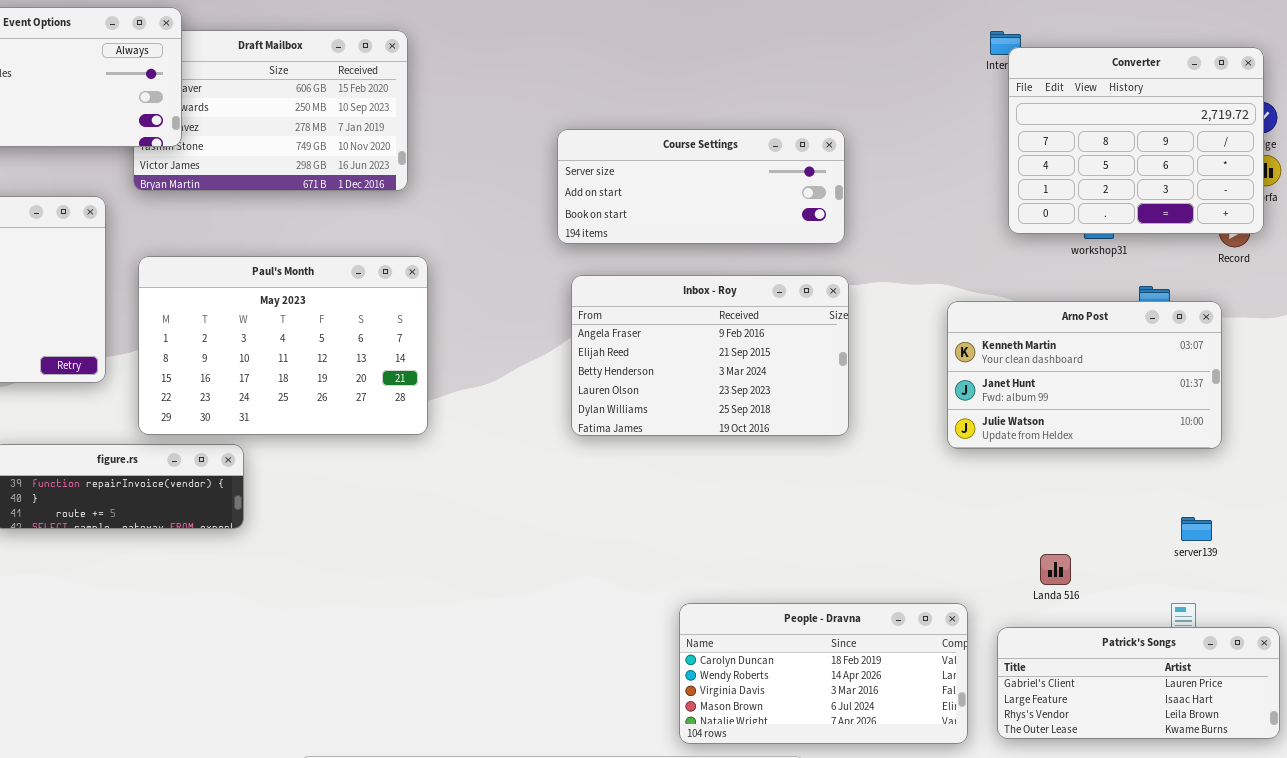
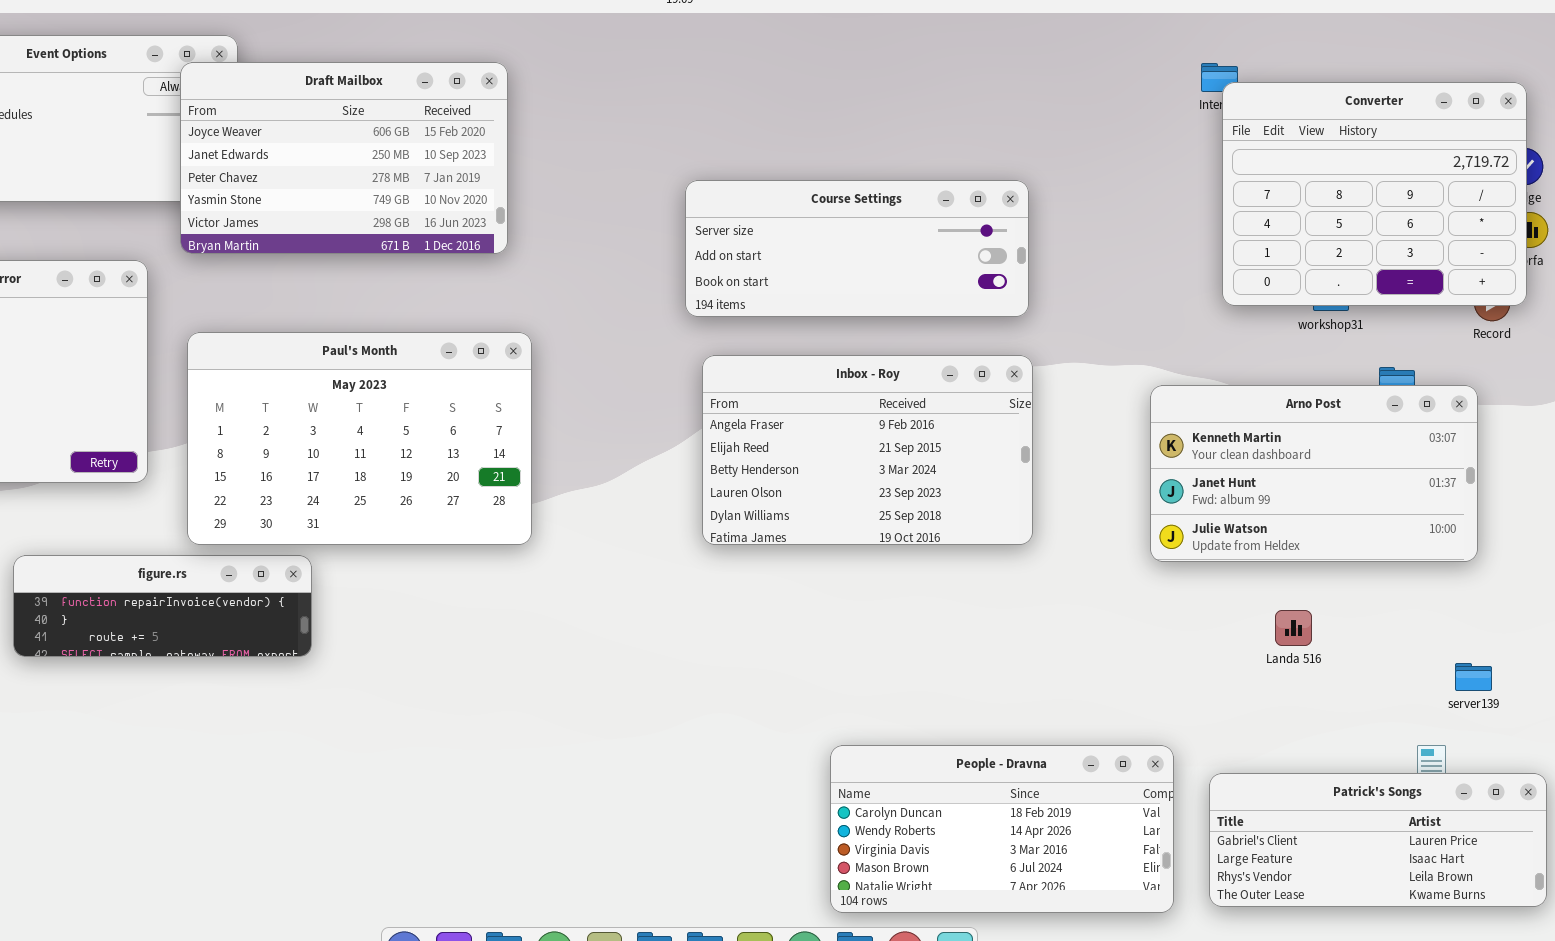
Draft Mailbox: [133,30,408,191] -> [180,62,508,254], raised
server139: [1181,517,1212,541] -> [1455,663,1492,691], moved
Landa 516: [1040,554,1071,585] -> [1275,610,1312,646], moved

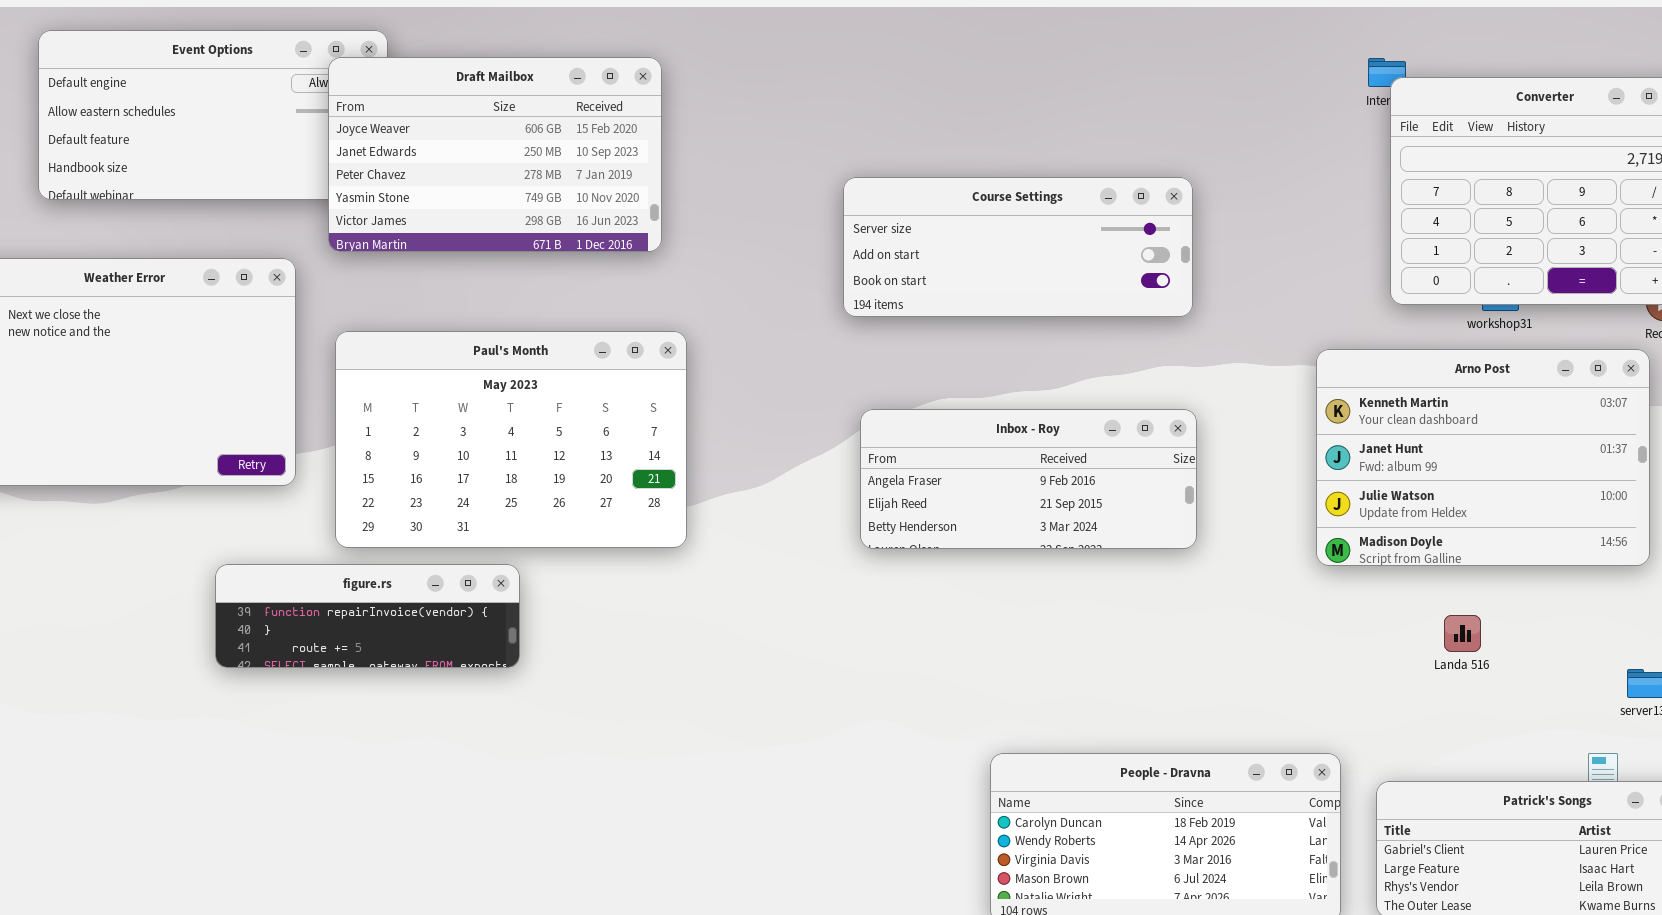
Inbox - Roy: [702,355,1033,545] -> [860,409,1197,549], resized
Arno Post: [1150,385,1478,562] -> [1316,349,1650,566], resized
figure.rs: [13,555,312,657] -> [215,564,520,668], moved

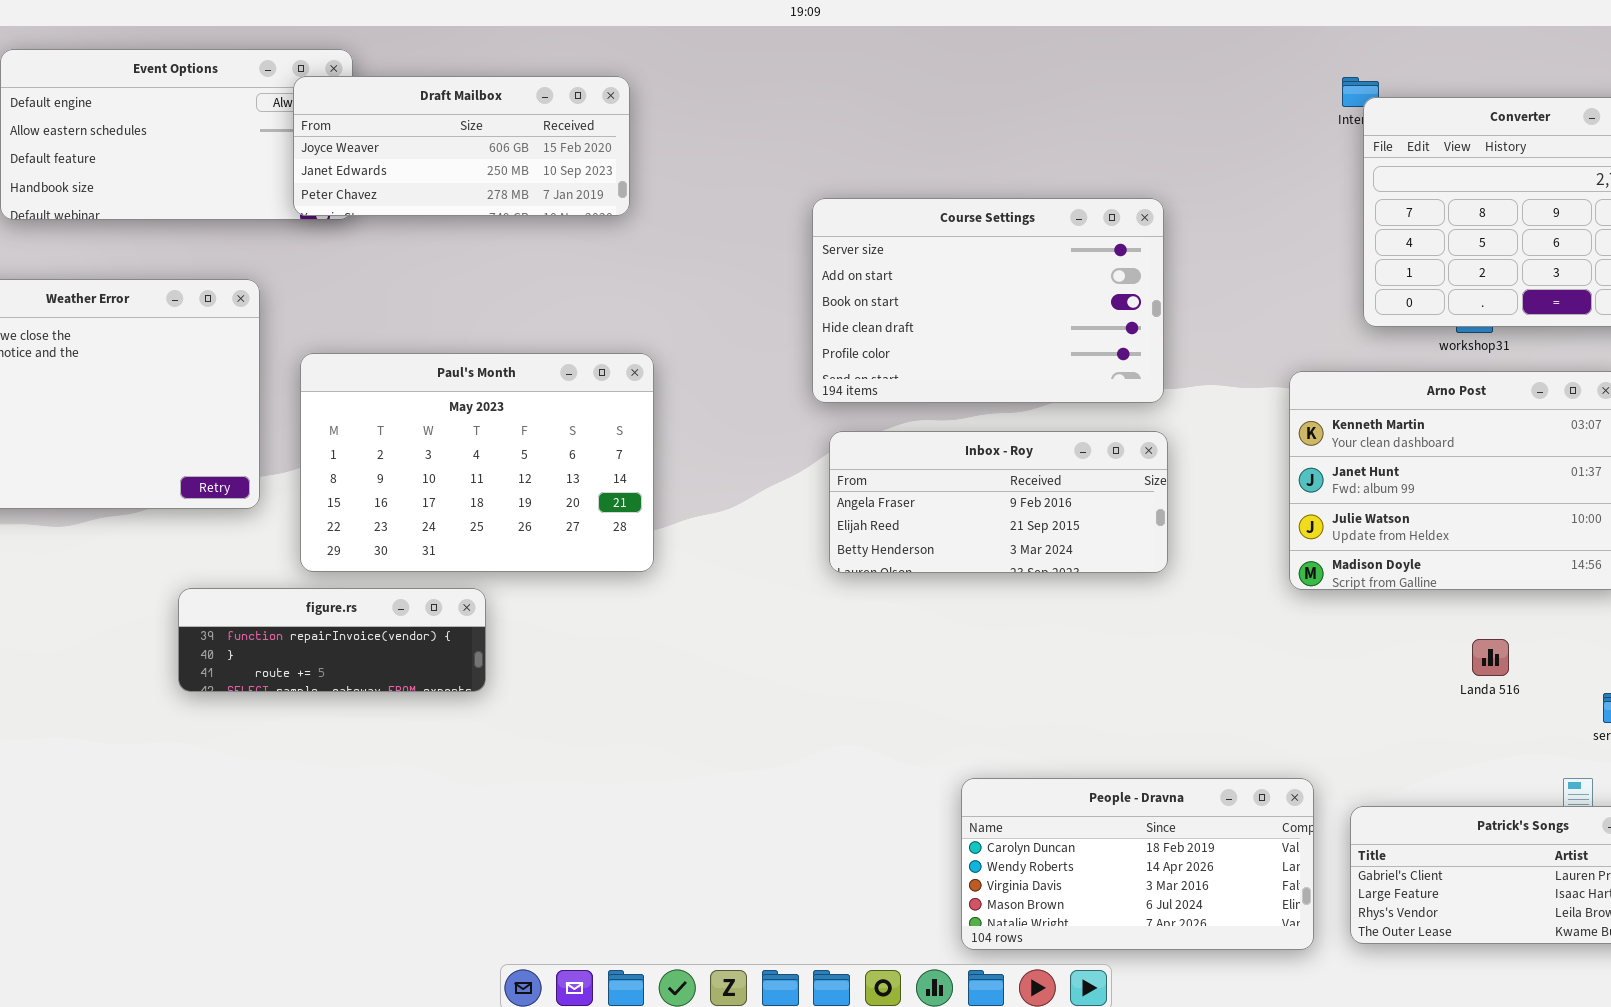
Draft Mailbox: [328,57,662,252] -> [293,76,630,216], resized
Course Settings: [843,177,1193,317] -> [812,198,1164,403], resized
Landa 516: [1444,615,1481,652] -> [1472,639,1509,676], moved

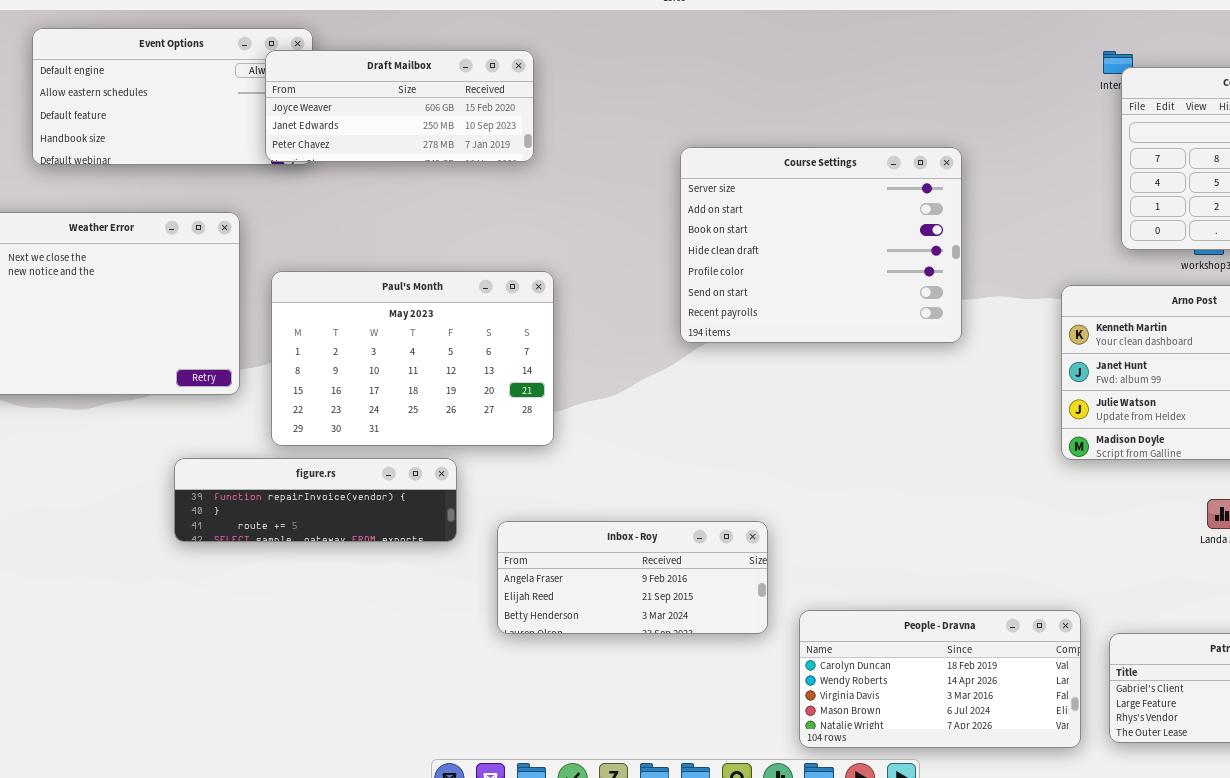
Course Settings: [812,198,1164,403] -> [680,147,962,343], resized
Inbox - Roy: [829,431,1168,573] -> [497,521,768,634], moved
figure.rs: [178,588,486,692] -> [174,458,457,542], resized

